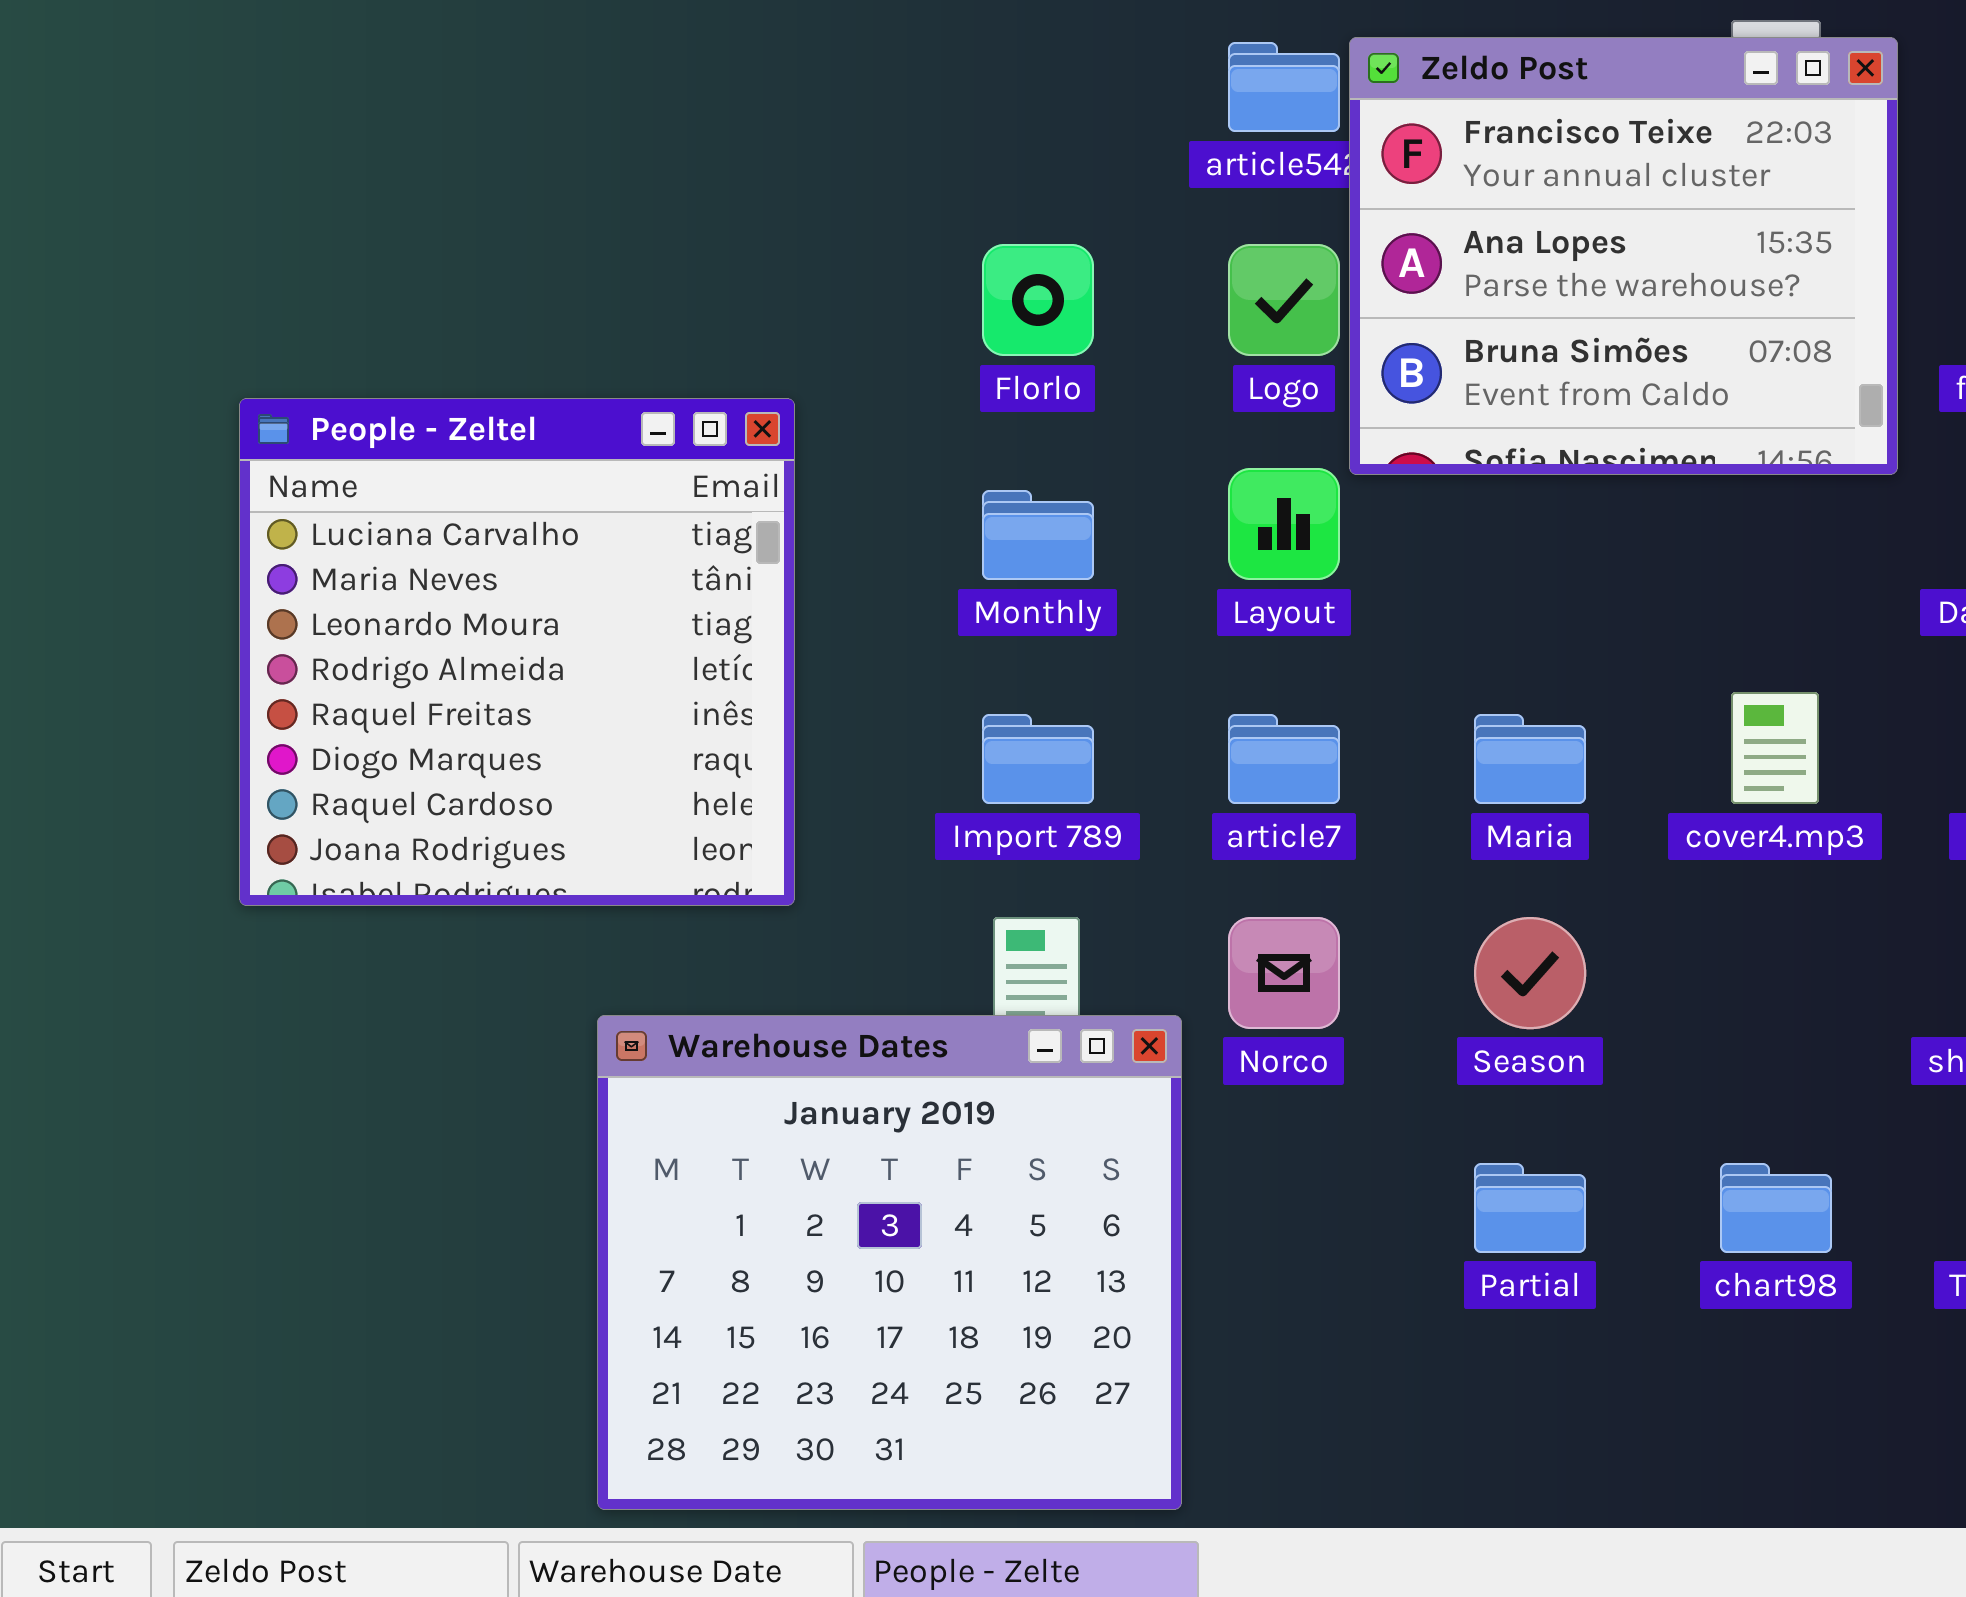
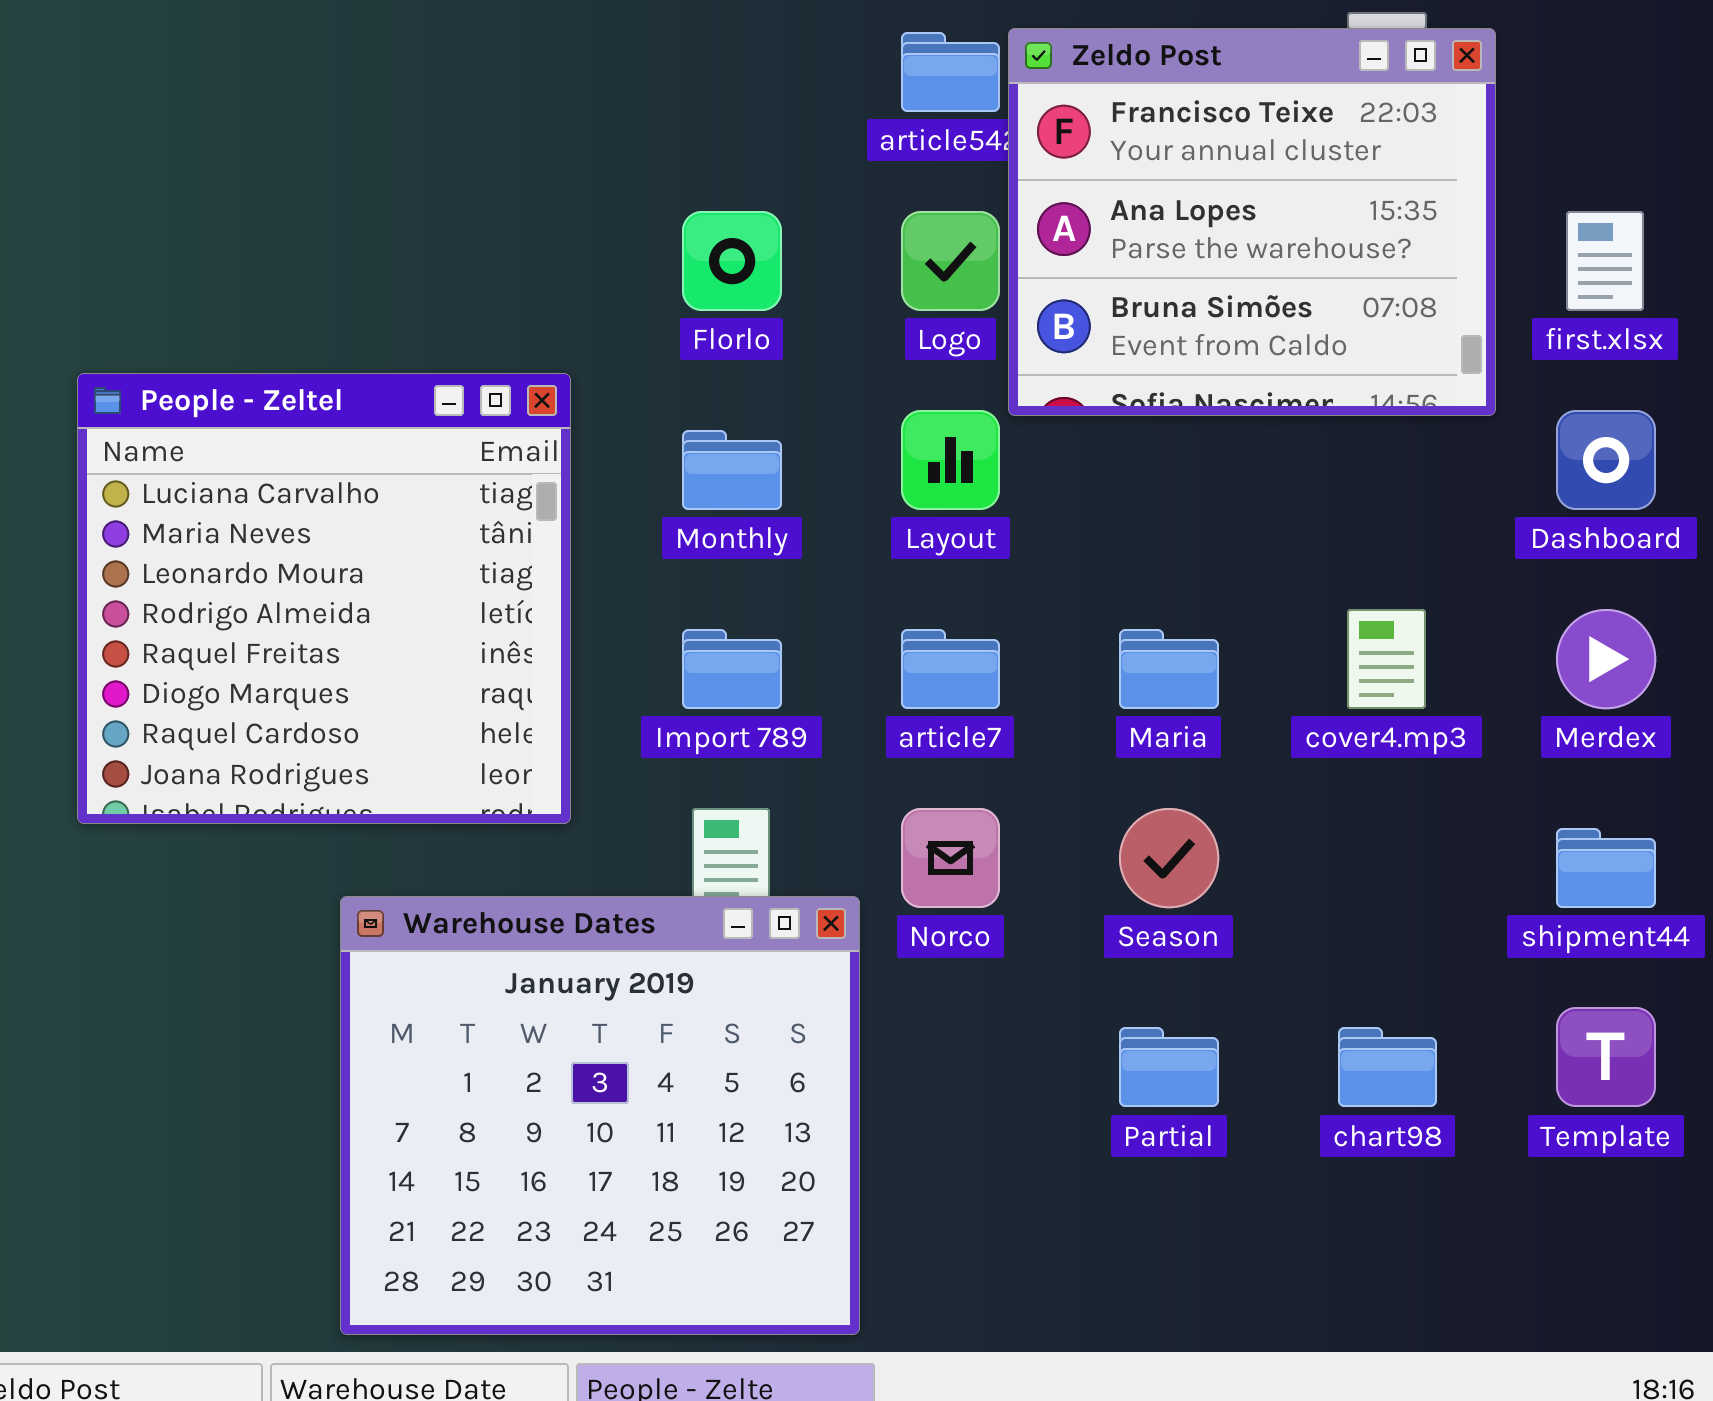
People - Zeltel: [239,398,795,906] -> [77,373,571,824], moved

